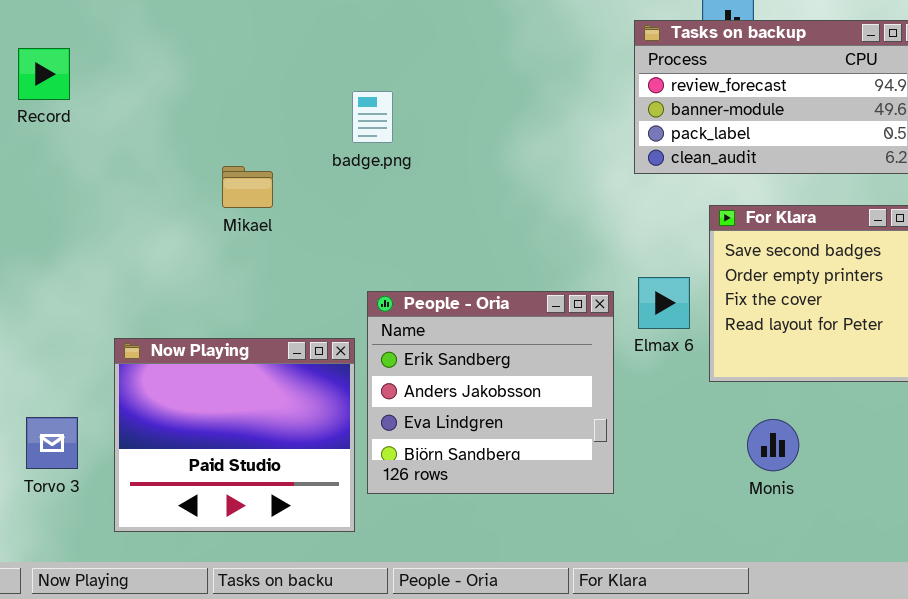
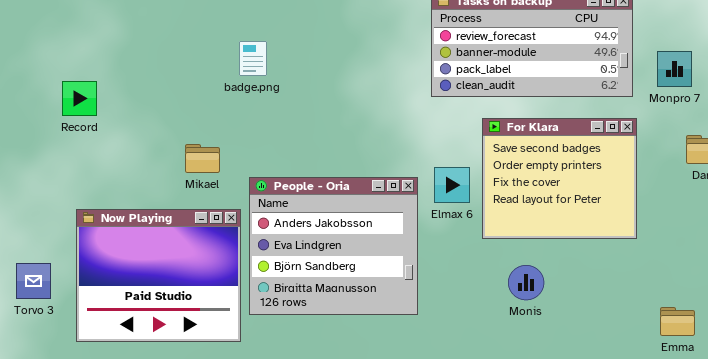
Record: [18,48,70,100] -> [62,81,97,116], moved
Mikael: [222,166,273,208] -> [185,144,220,173], moved
People - Oria: [367,291,614,494] -> [249,177,418,315], scrolled down 1 row

